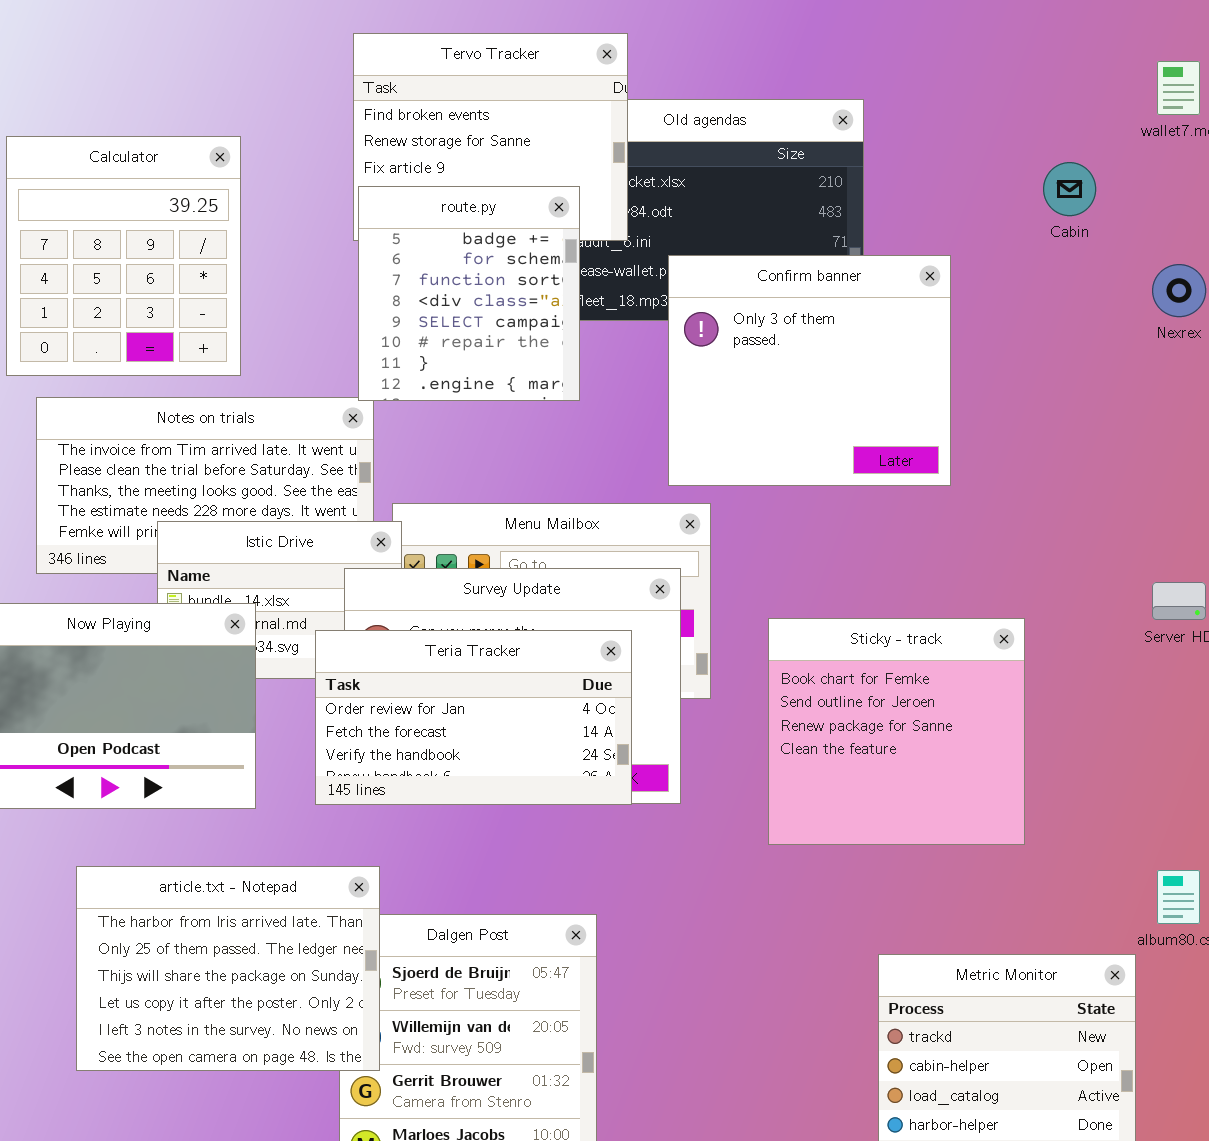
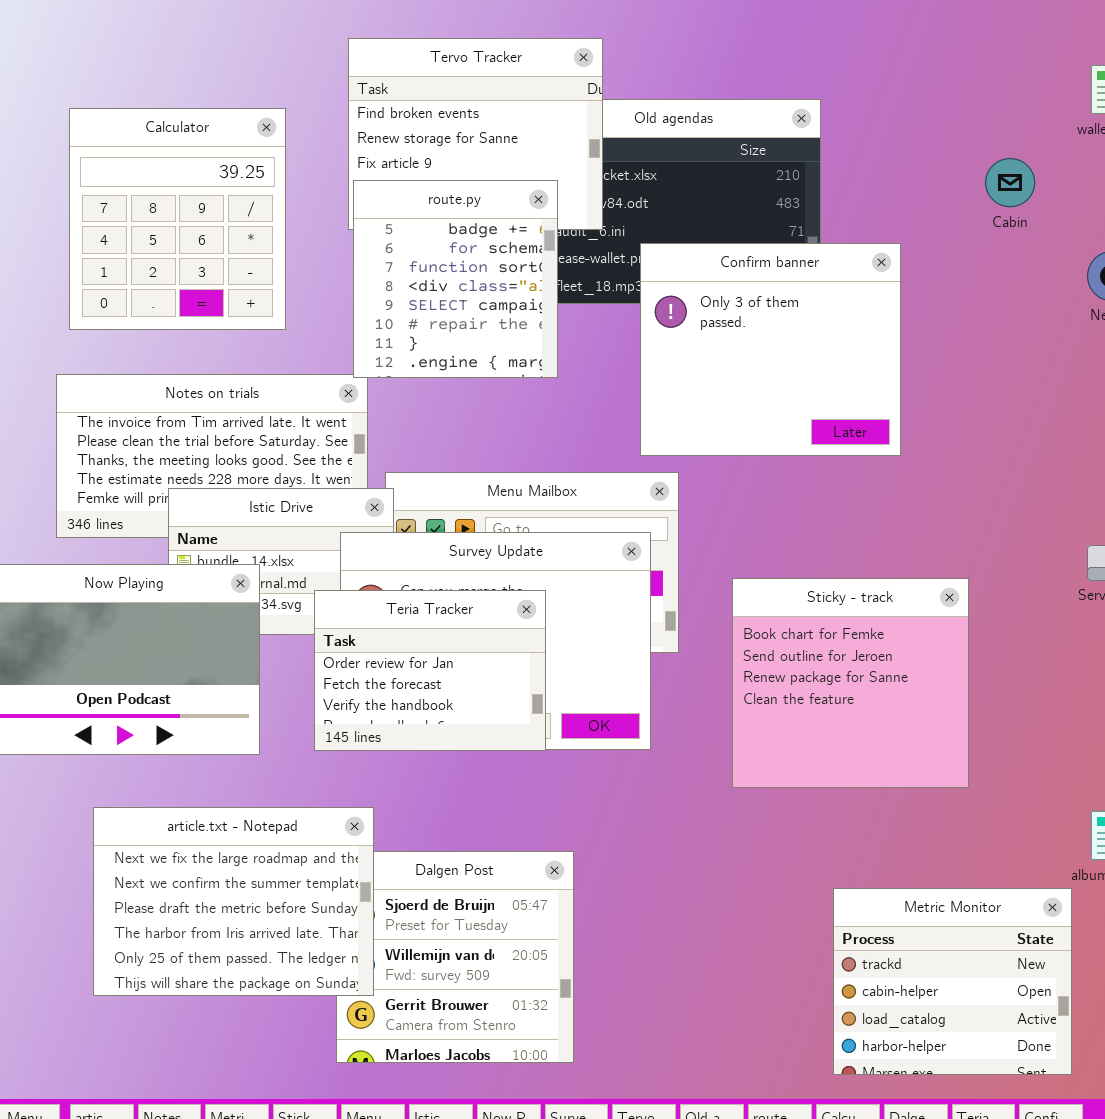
Calculator: [6,136,241,376] -> [69,108,286,330], moved
Teria Tracker: [315,630,632,805] -> [314,590,546,751], resized
article.txt - Notepad: [76,866,380,1071] -> [93,807,374,996], scrolled up 3 rows

